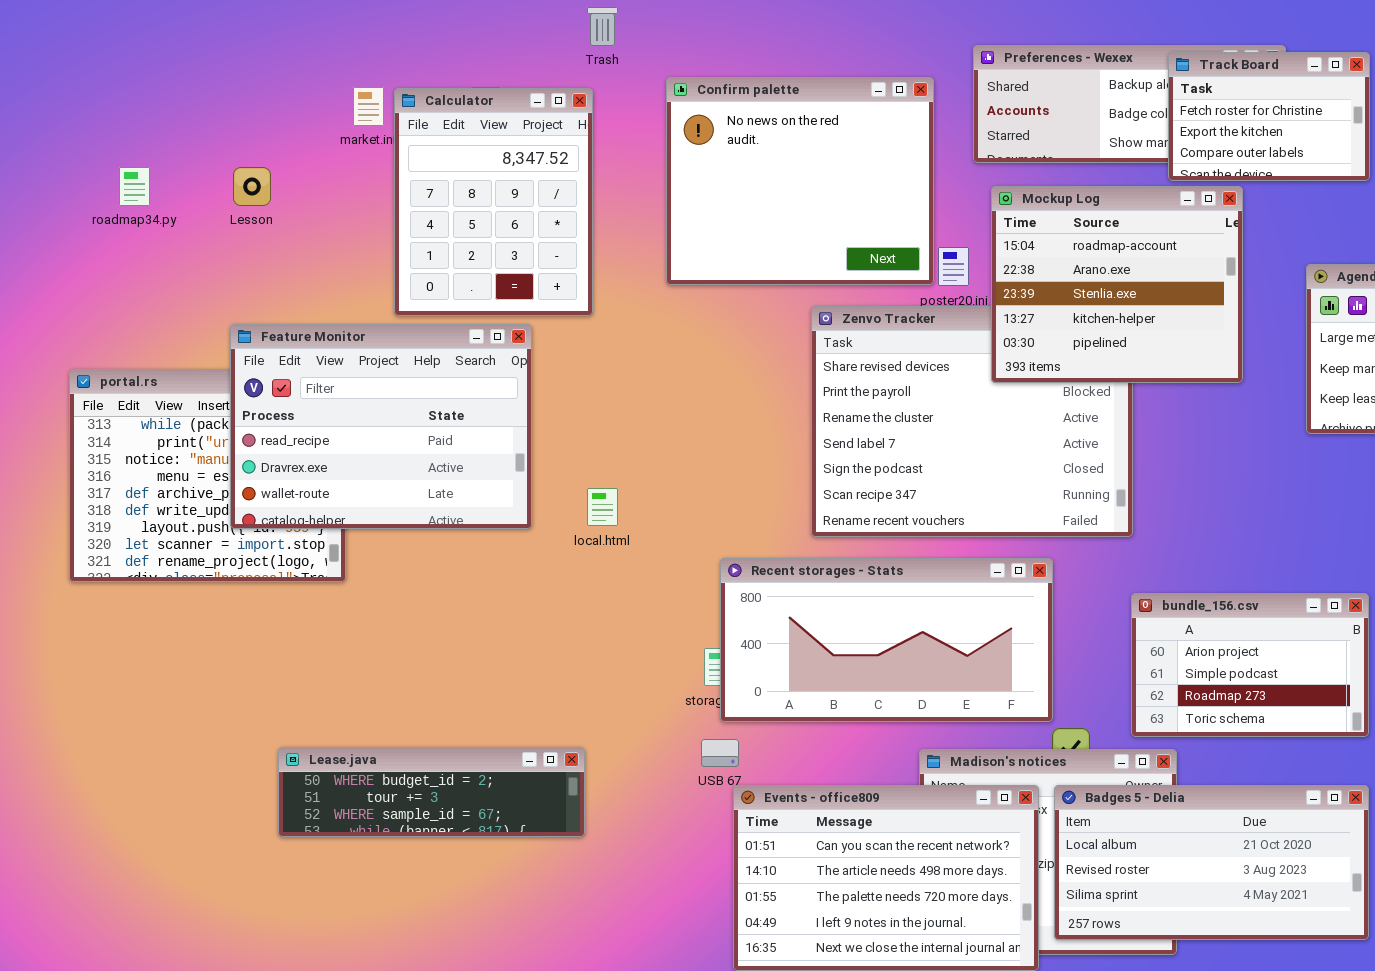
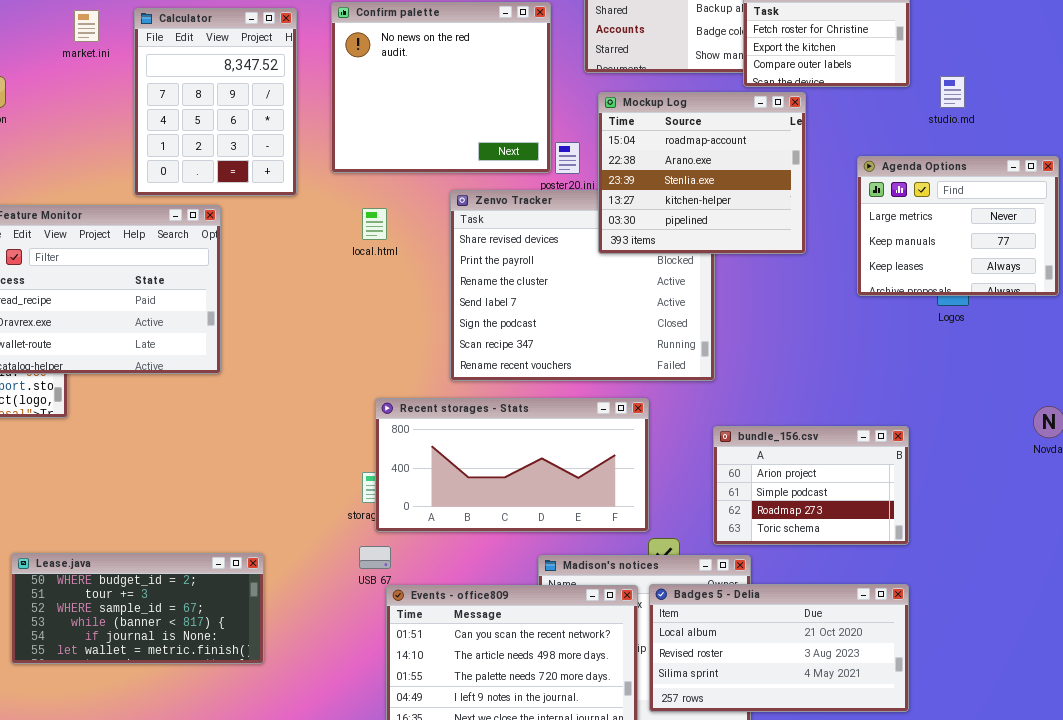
Calculator: [394,88,593,316] -> [134,8,297,196], moved
local.html: [587,488,618,526] -> [362,208,387,240], moved
Lease.java: [278,747,585,837] -> [11,553,264,664], resized

